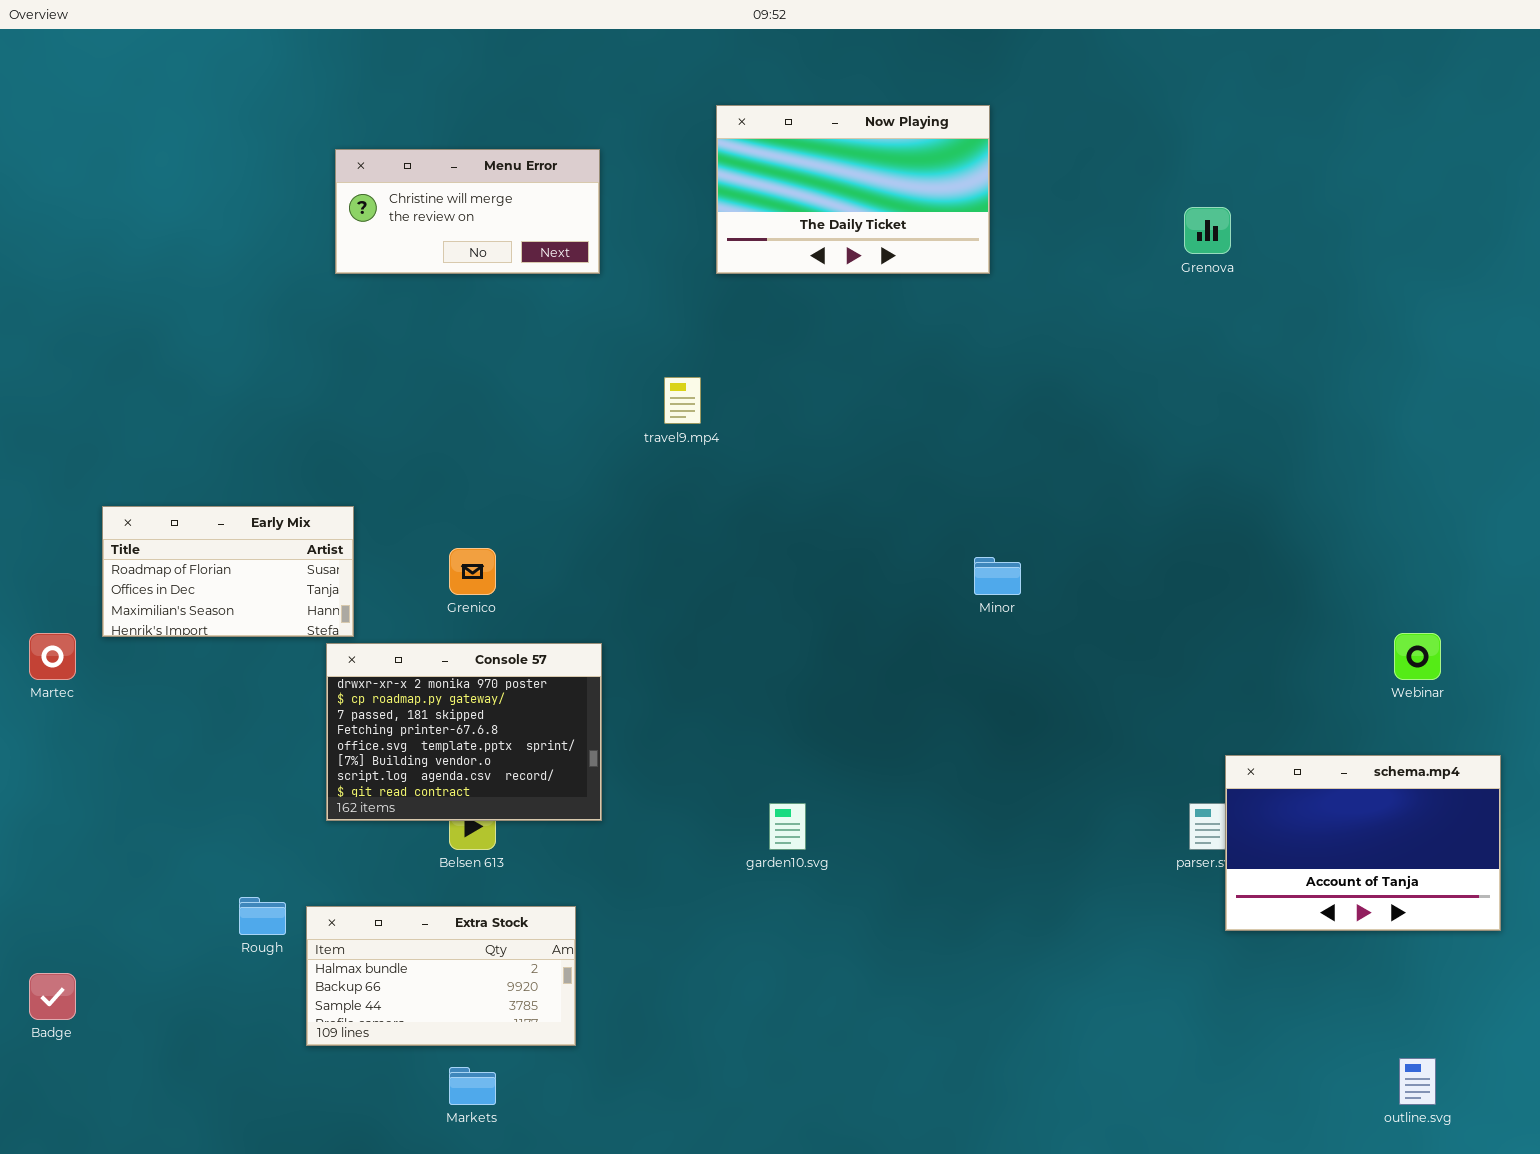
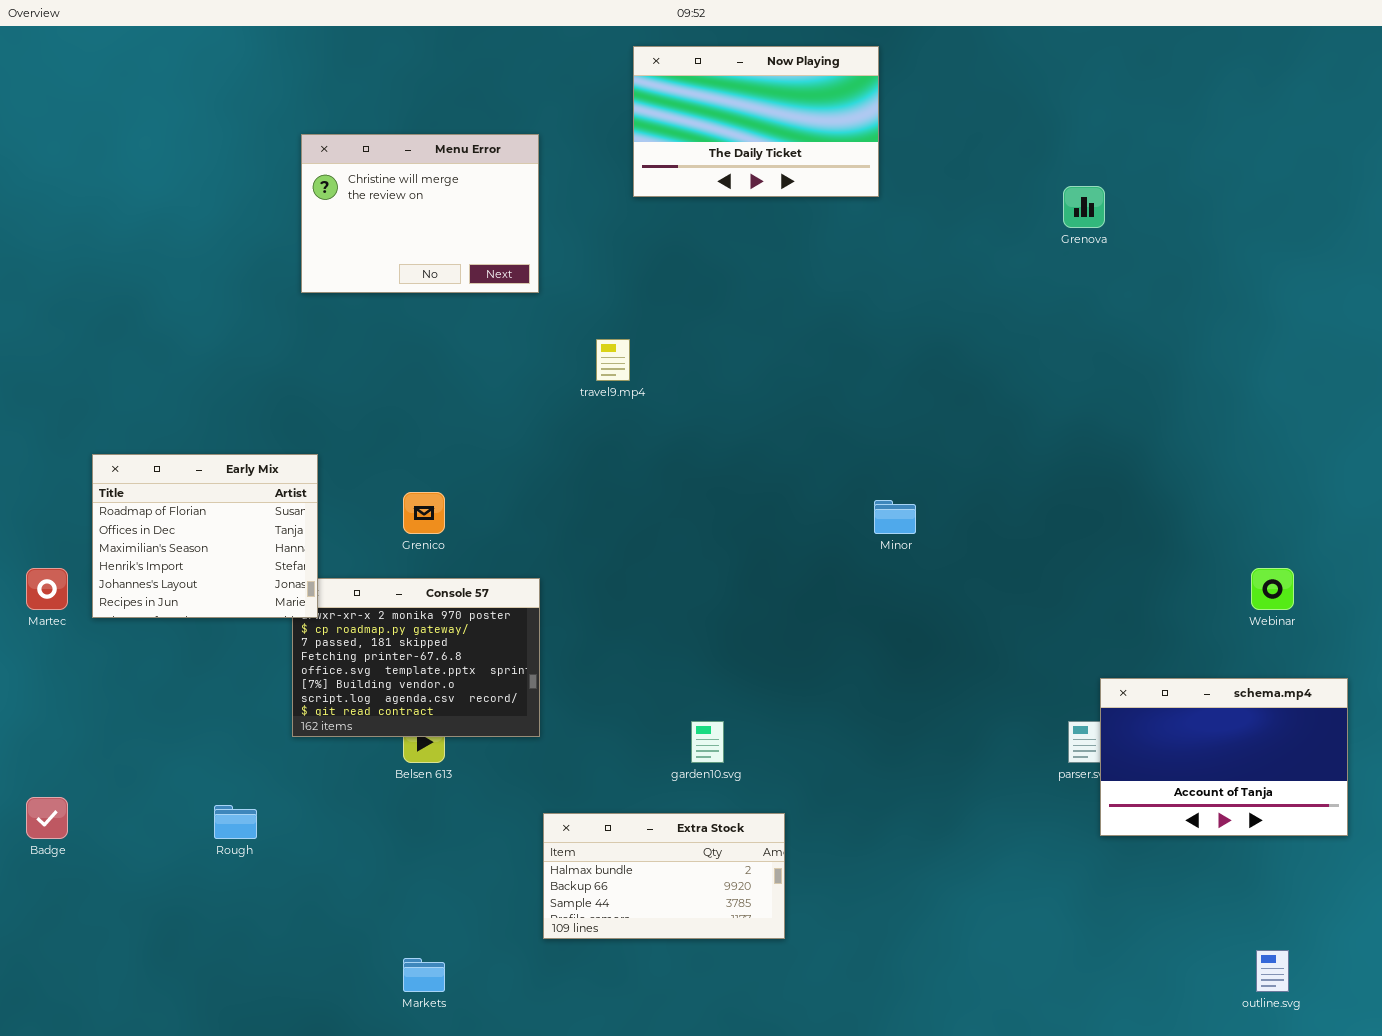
Now Playing: [716,105,990,274] -> [633,46,879,197], moved
Menu Error: [335,149,600,274] -> [301,134,539,293], resized
Early Mix: [102,506,354,637] -> [92,454,318,618], resized
Extra Stock: [306,906,576,1046] -> [543,813,785,939], moved
Badge: [29,973,76,1020] -> [26,797,68,839], moved

